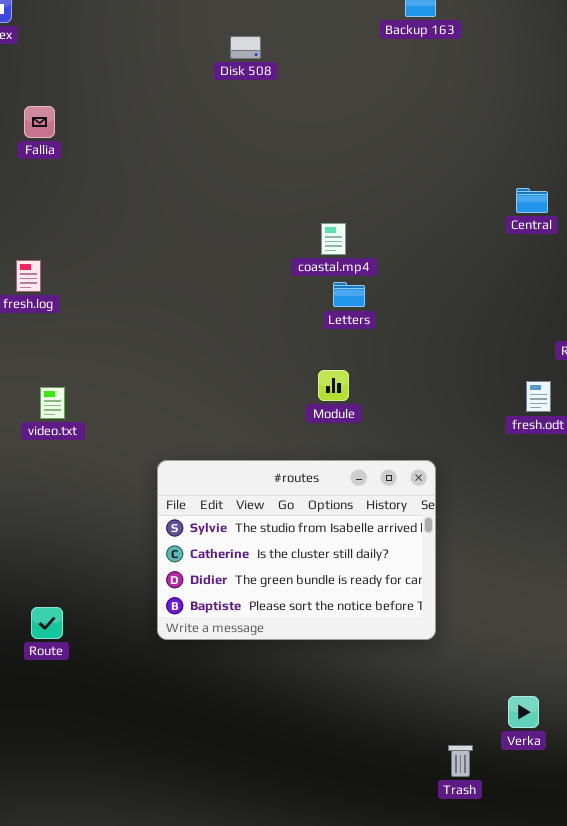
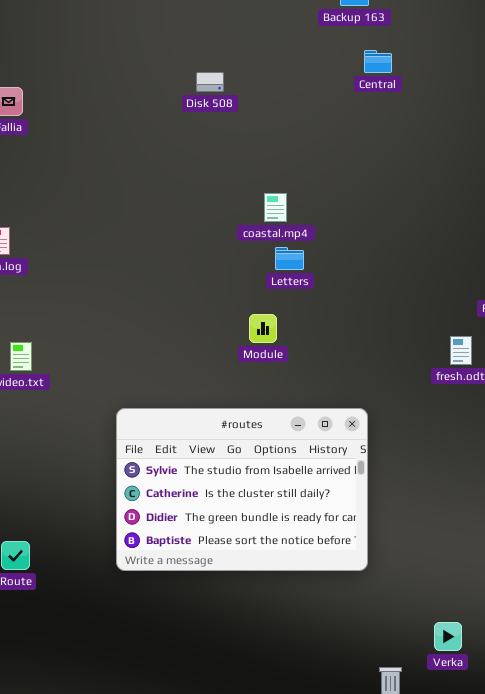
Disk 508: [230,36,261,59] -> [196,72,224,92], moved
Central: [516,188,548,213] -> [364,50,392,73], moved
Module: [318,370,349,401] -> [249,314,277,343], moved

